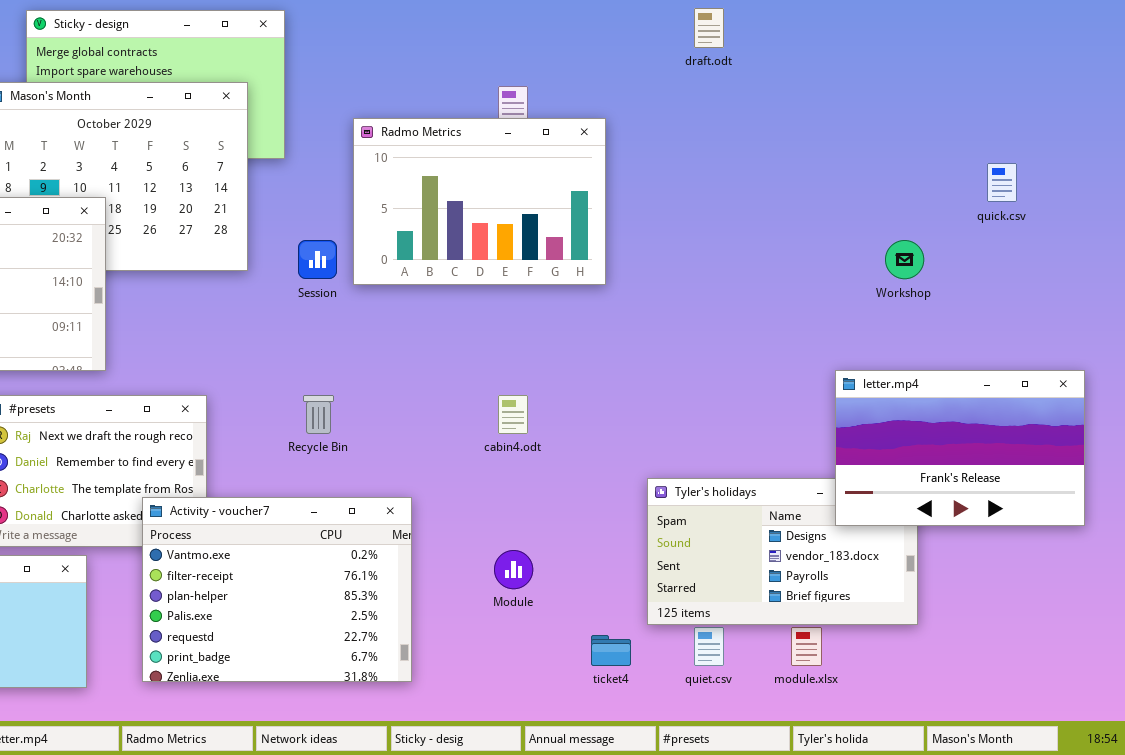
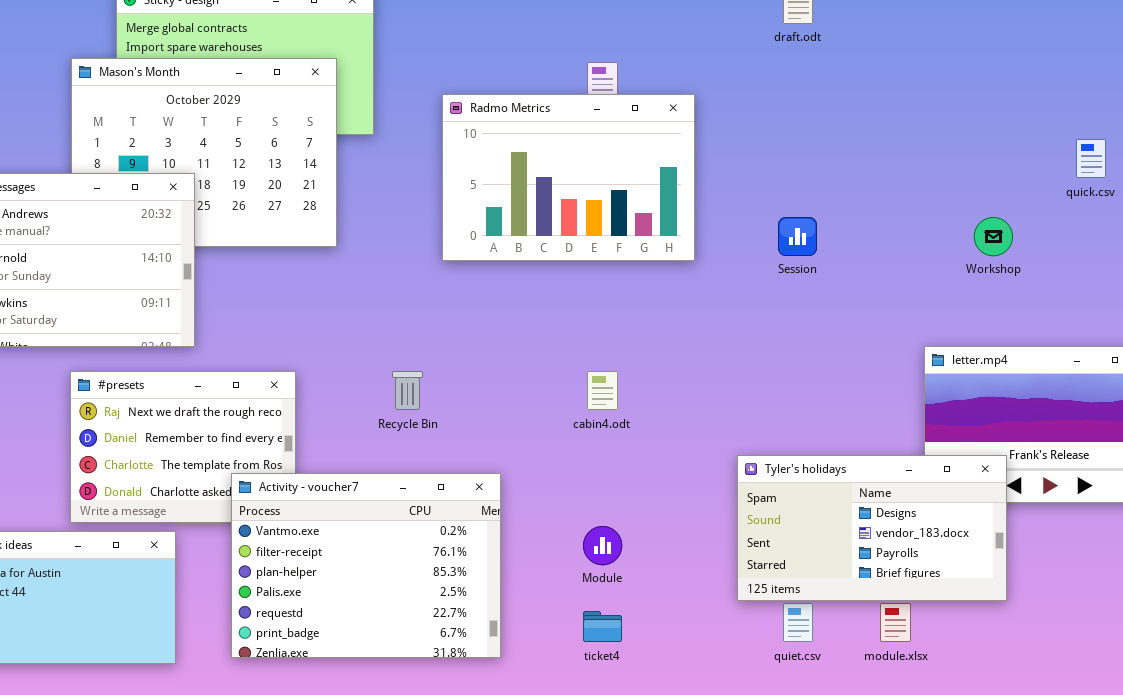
Session: [298,240,337,279] -> [778,217,817,256], moved
Tyler's holidays: [647,478,918,625] -> [737,455,1007,601], raised
ticket4: [591,635,631,666] -> [583,611,622,642], moved

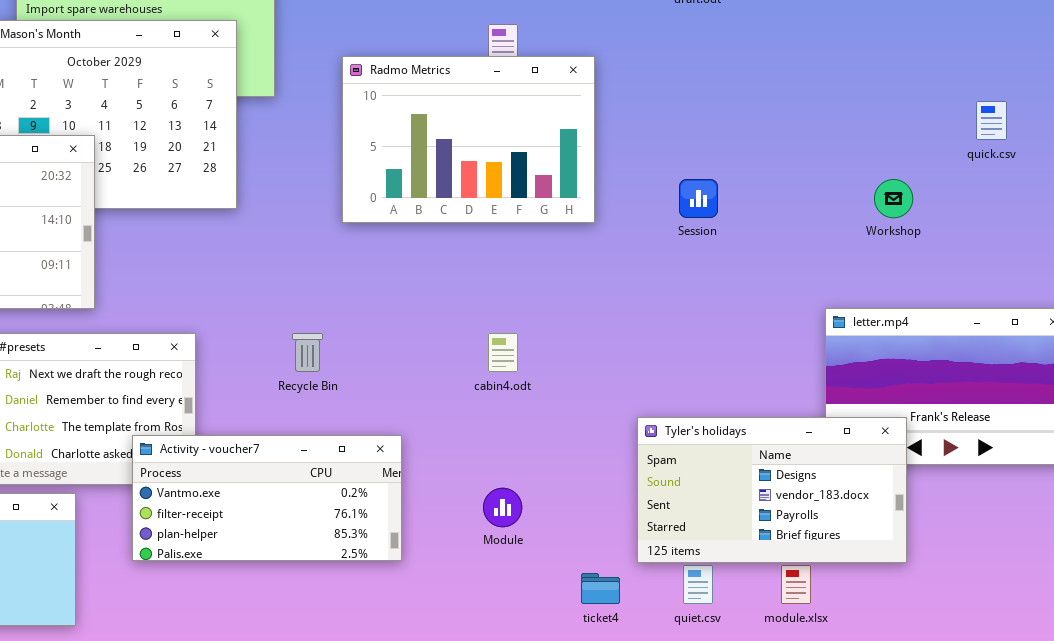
Activity - voucher7: [231,473,501,658] -> [132,435,402,561], resized
ticket4: [583,611,622,642] -> [581,573,620,604], moved

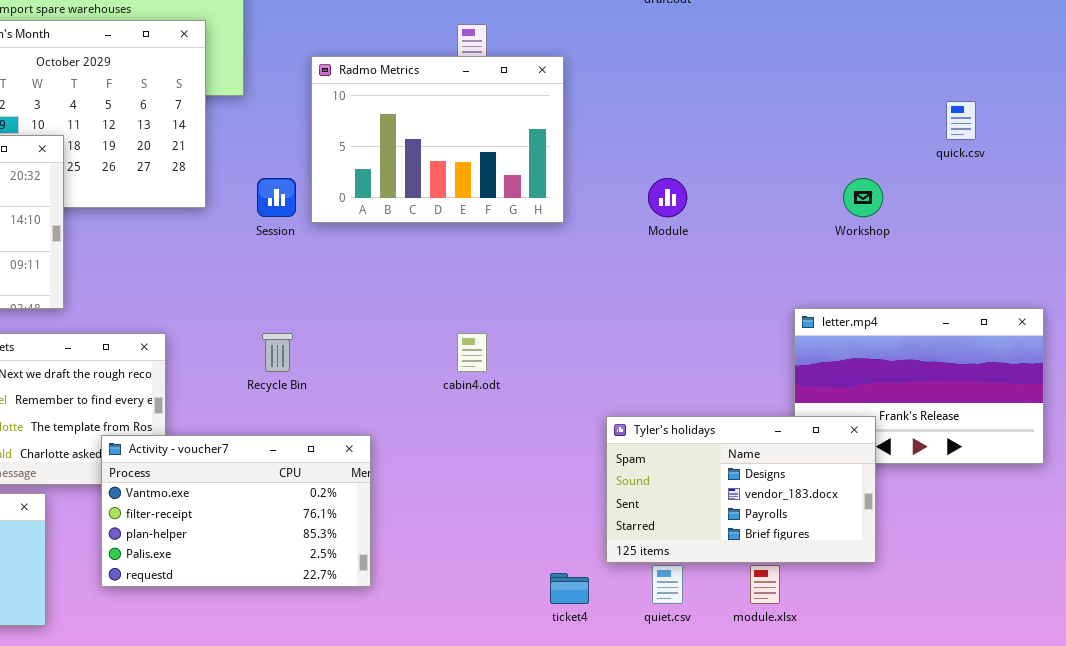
Session: [679,179,718,218] -> [257,178,296,217], moved
Activity - voucher7: [132,435,402,561] -> [101,435,371,587], resized
Module: [483,488,522,527] -> [648,178,687,217], moved

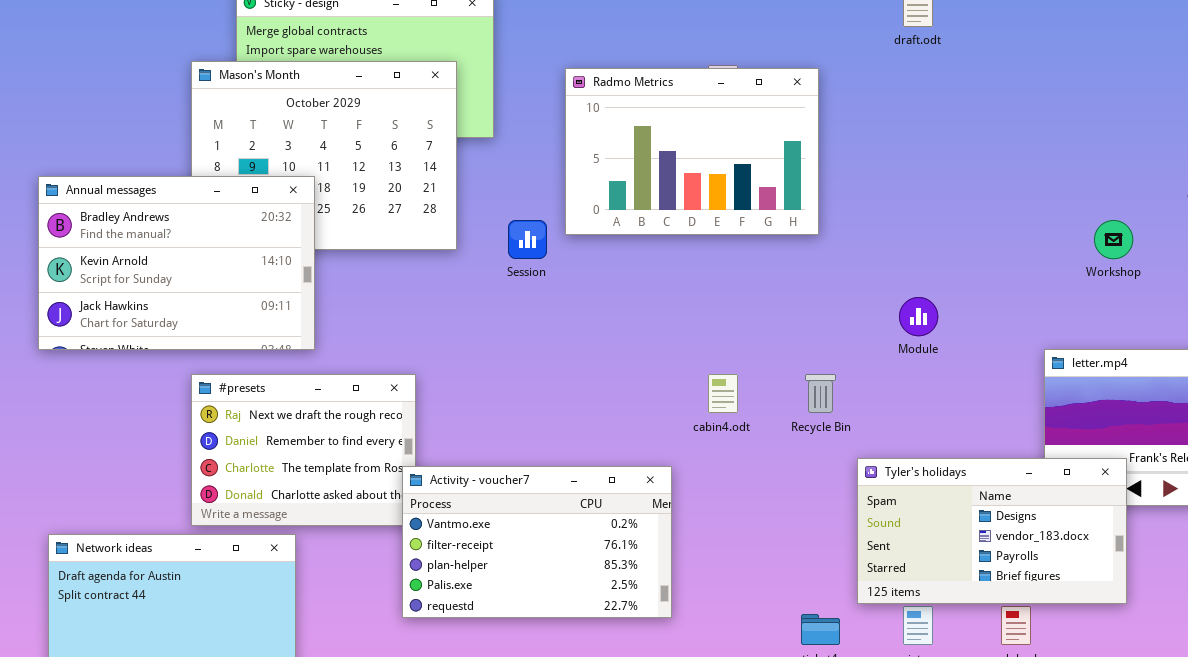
Radmo Metrics: [311,56,564,223] -> [565,68,819,235], moved
Module: [648,178,687,217] -> [899,297,938,336], moved
Recycle Bin: [262,333,293,372] -> [805,374,836,413], moved
Activity - voucher7: [101,435,371,587] -> [402,466,672,618], moved

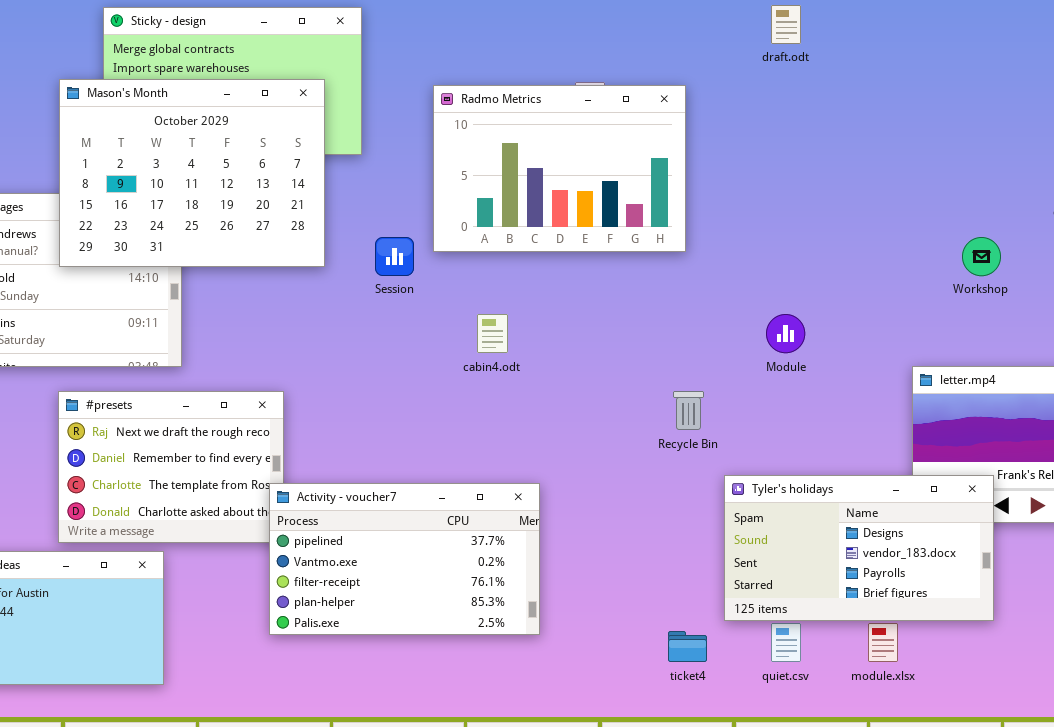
Mason's Month: [191,61,457,250] -> [59,79,325,267], raised
cabin4.odt: [708,374,738,413] -> [477,314,508,353], moved
Activity - voucher7: [402,466,672,618] -> [269,483,540,635], scrolled up 1 row

